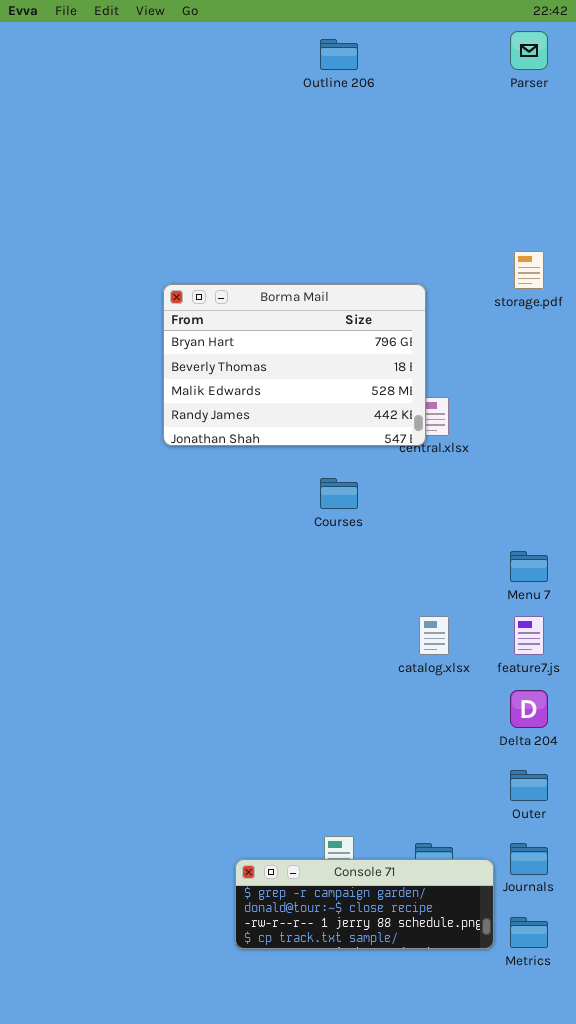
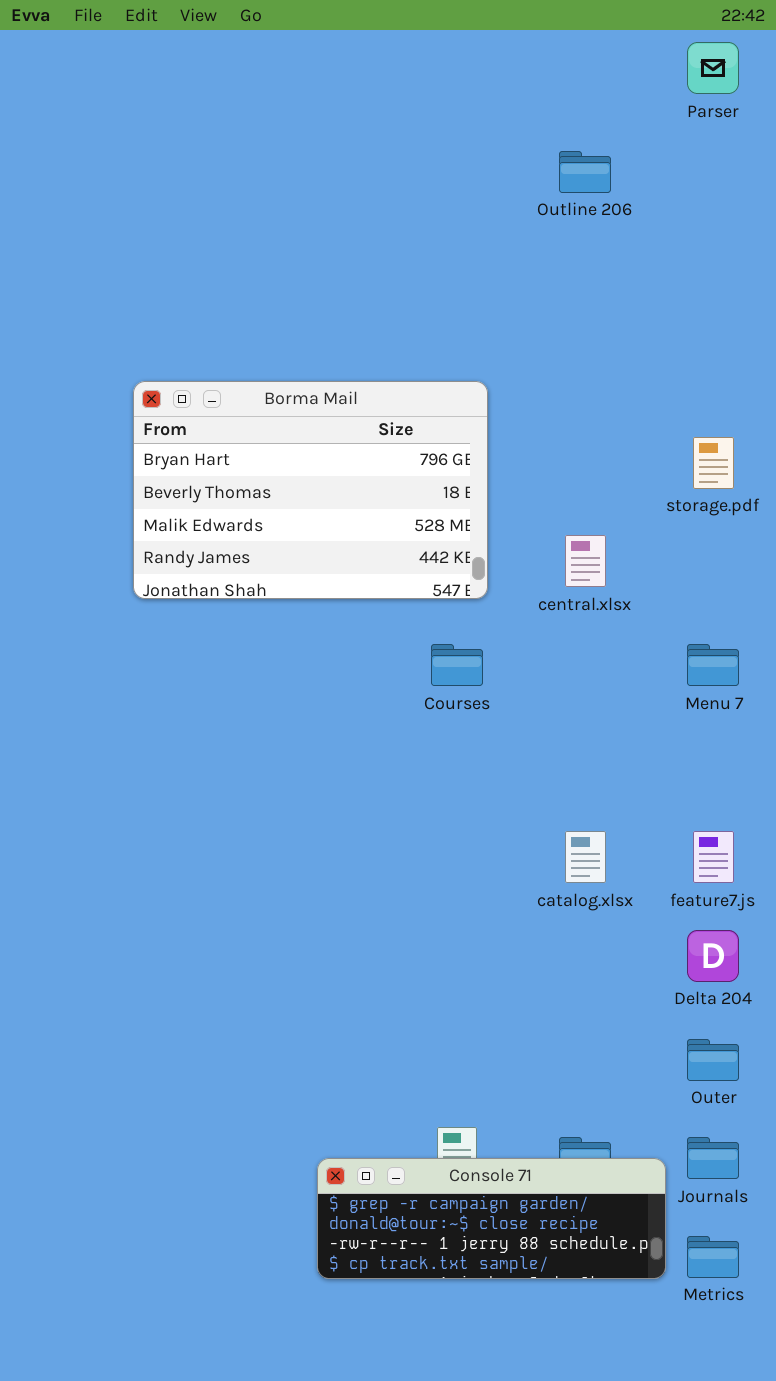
Outline 206: [320,39,358,70] -> [559,151,611,193], moved
storage.pdf: [514,251,544,289] -> [693,437,734,489], moved
Borma Mail: [163,284,426,446] -> [133,381,488,599], moved
Menu 7: [510,551,548,582] -> [687,644,739,686], moved

